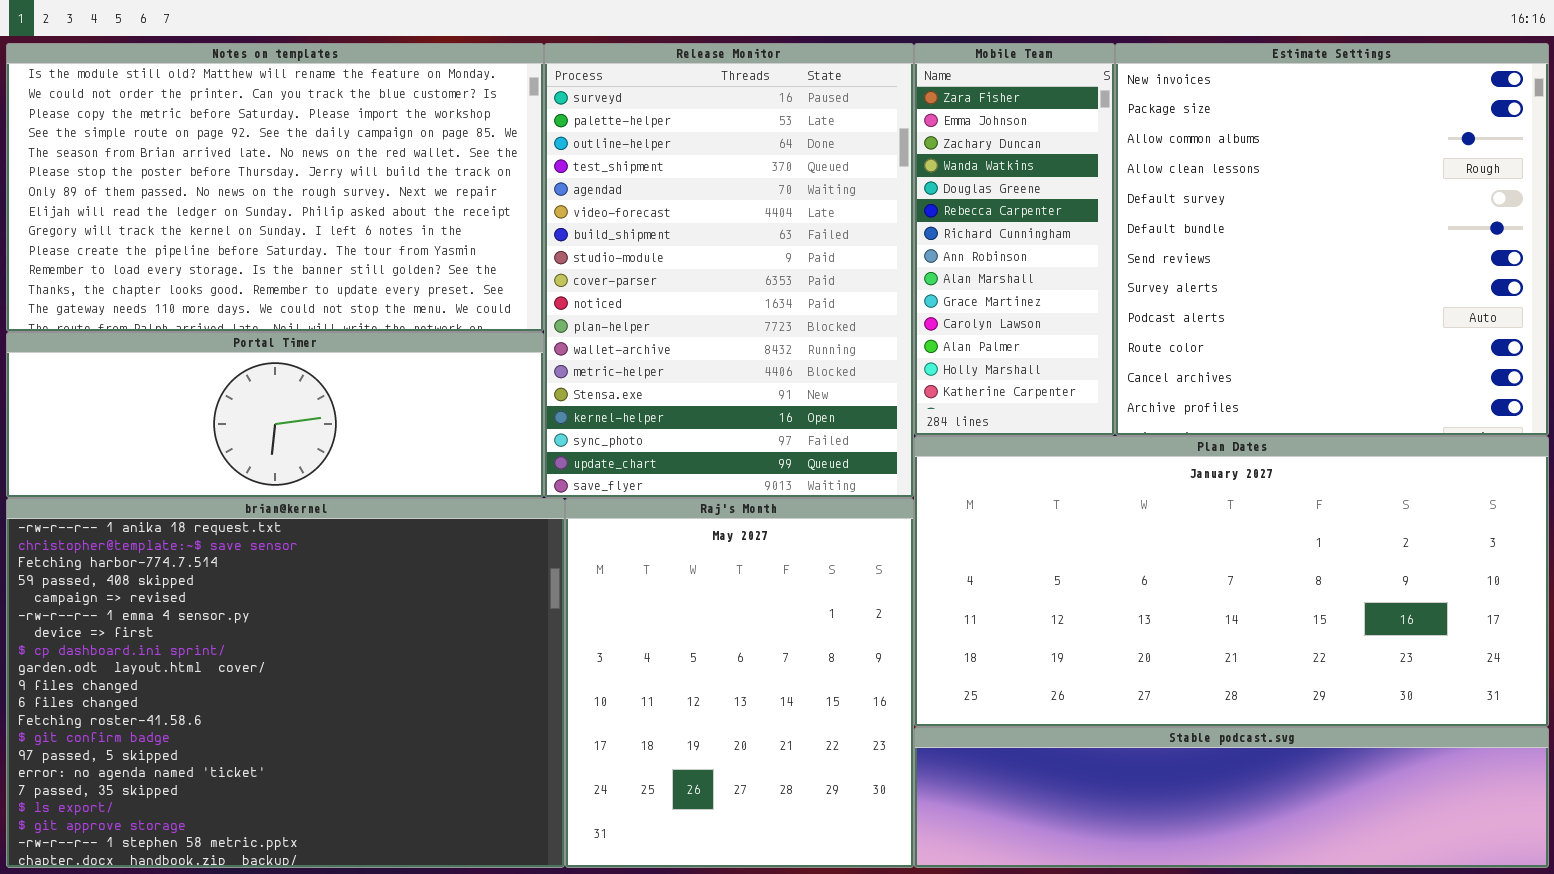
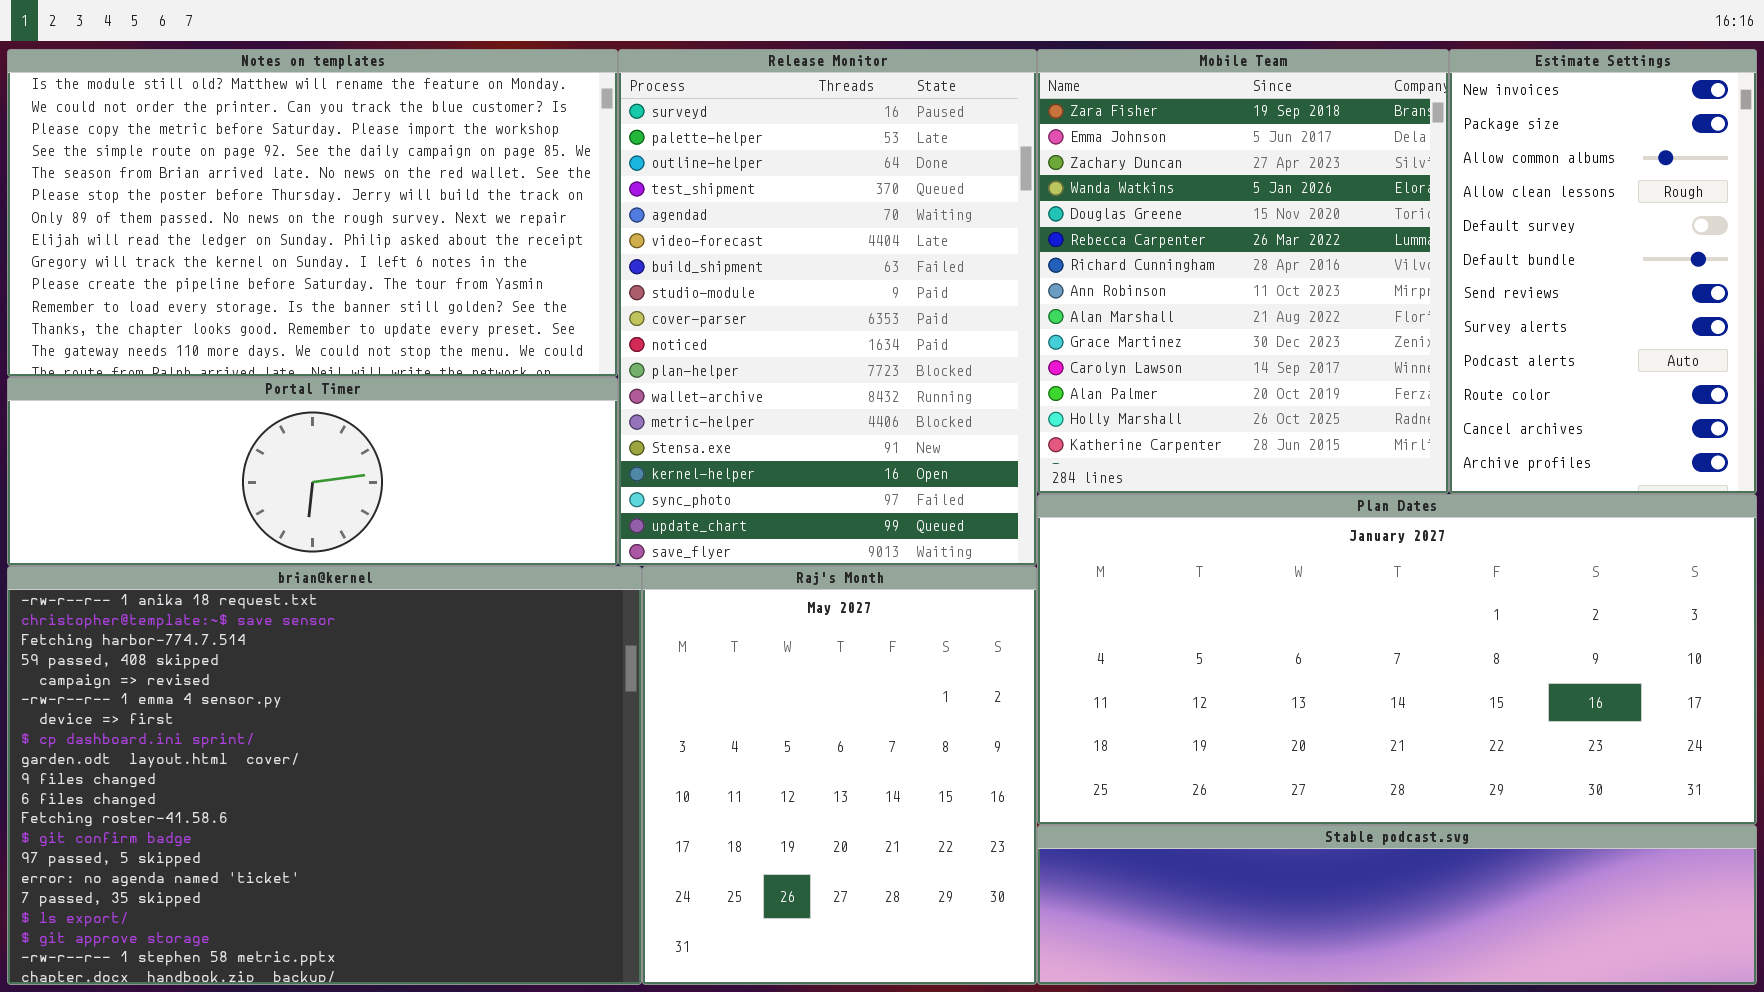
Mobile Team: [914,43,1115,436] -> [1037,49,1449,494], resized
Estimate Settings: [1115,43,1549,436] -> [1449,49,1757,494], resized

